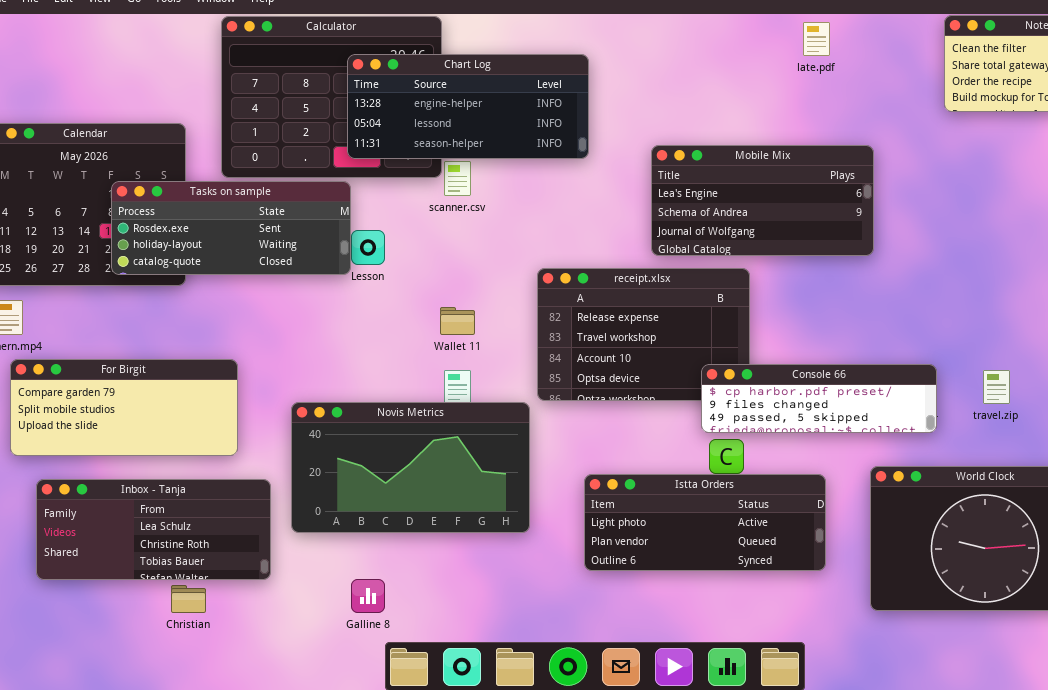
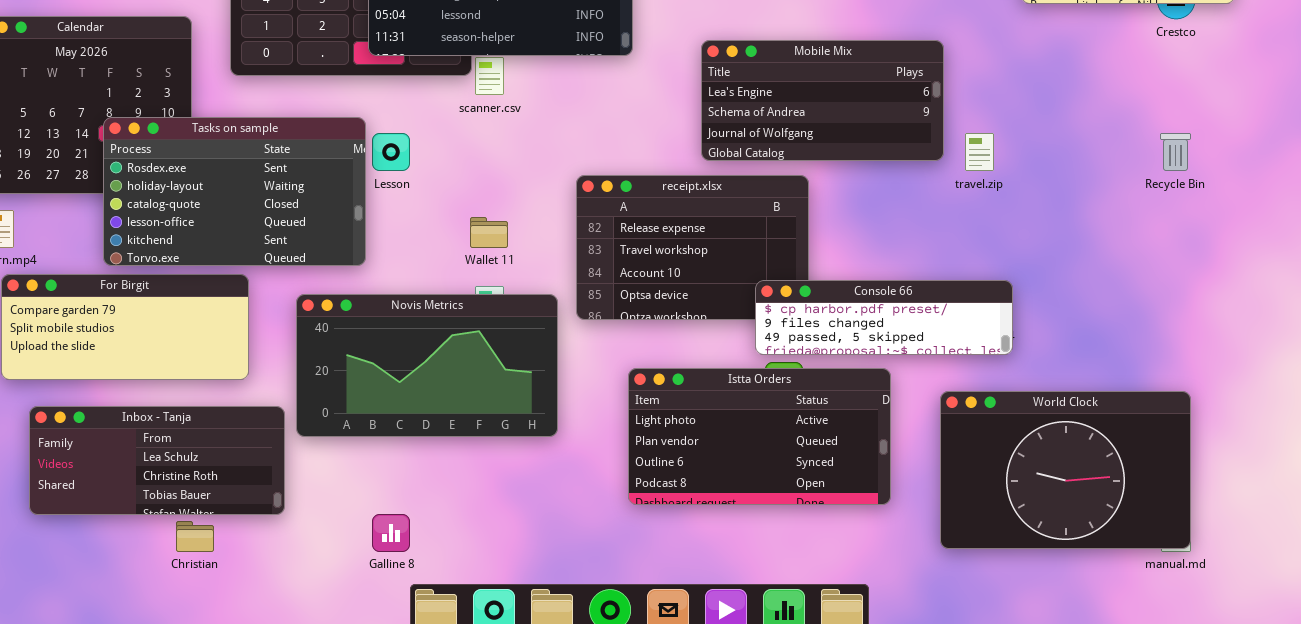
Tasks on sample: [111,181,351,275] -> [103,117,366,266], moved, resized
travel.zip: [983,370,1010,404] -> [965,133,994,171], moved
Novis Metrics: [291,402,530,533] -> [296,294,558,437], moved
Istta Orders: [584,474,826,571] -> [628,368,891,505], resized

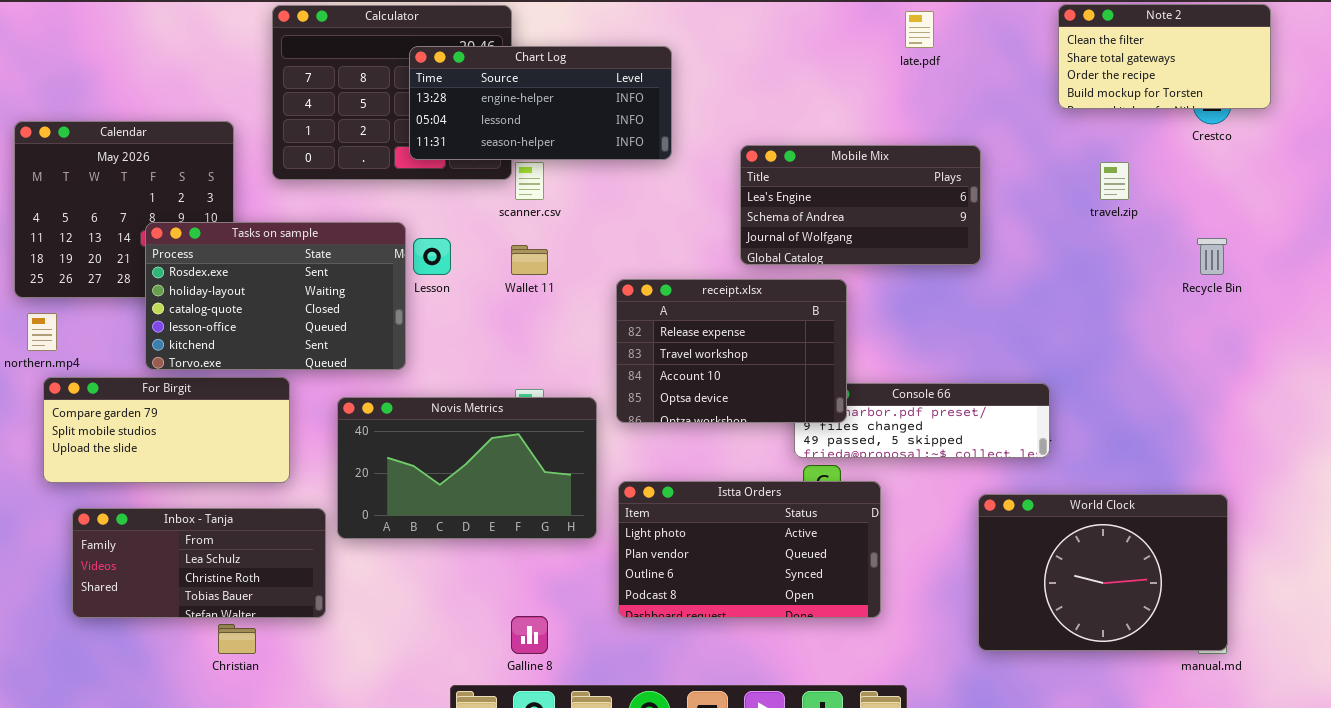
travel.zip: [965,133,994,171] -> [1100,162,1129,200], moved
receipt.xlsx: [576,175,809,320] -> [616,279,847,423], raised
Wallet 11: [470,217,508,248] -> [511,245,548,275], moved
Istta Orders: [628,368,891,505] -> [618,481,881,618], moved
Galline 8: [372,514,410,552] -> [511,616,548,654], moved

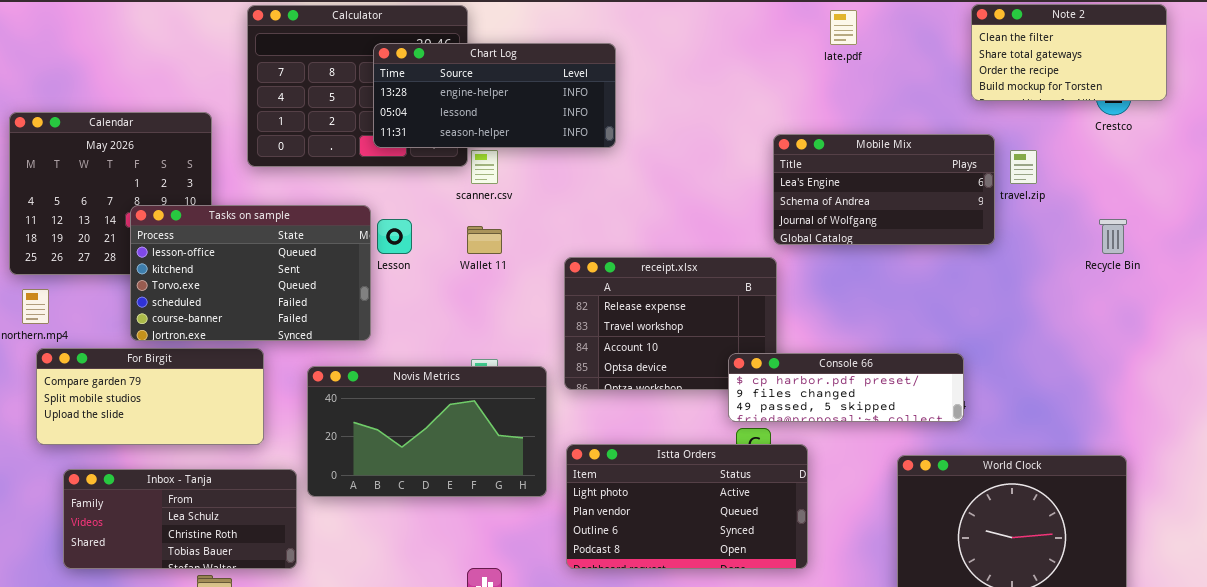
Mobile Mix: [740,145,981,265] -> [773,134,995,245], moved
Tasks on sample: [145,222,406,370] -> [130,205,371,341], scrolled down 3 rows
Console 66: [794,383,1050,458] -> [728,353,964,422], raised

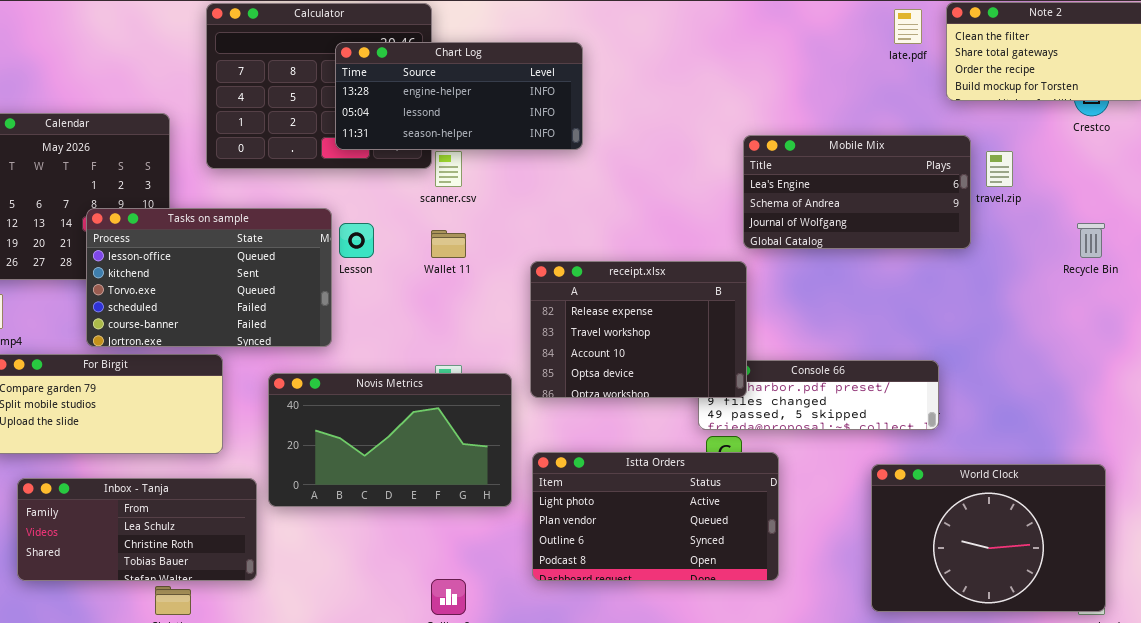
late.pdf: [830,10,857,45] -> [894,9,922,44], moved
receipt.xlsx: [564,257,777,390] -> [530,261,747,398], raised

